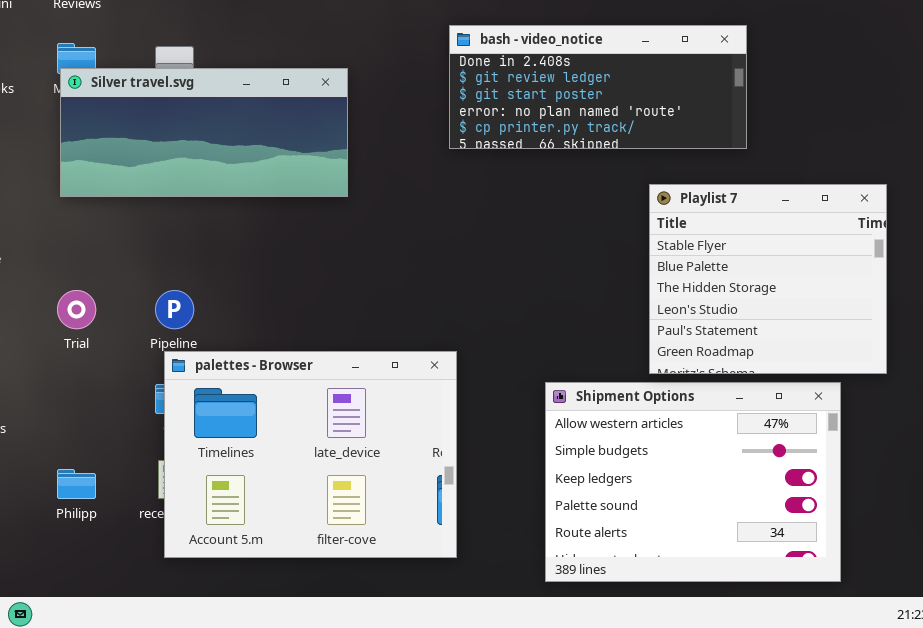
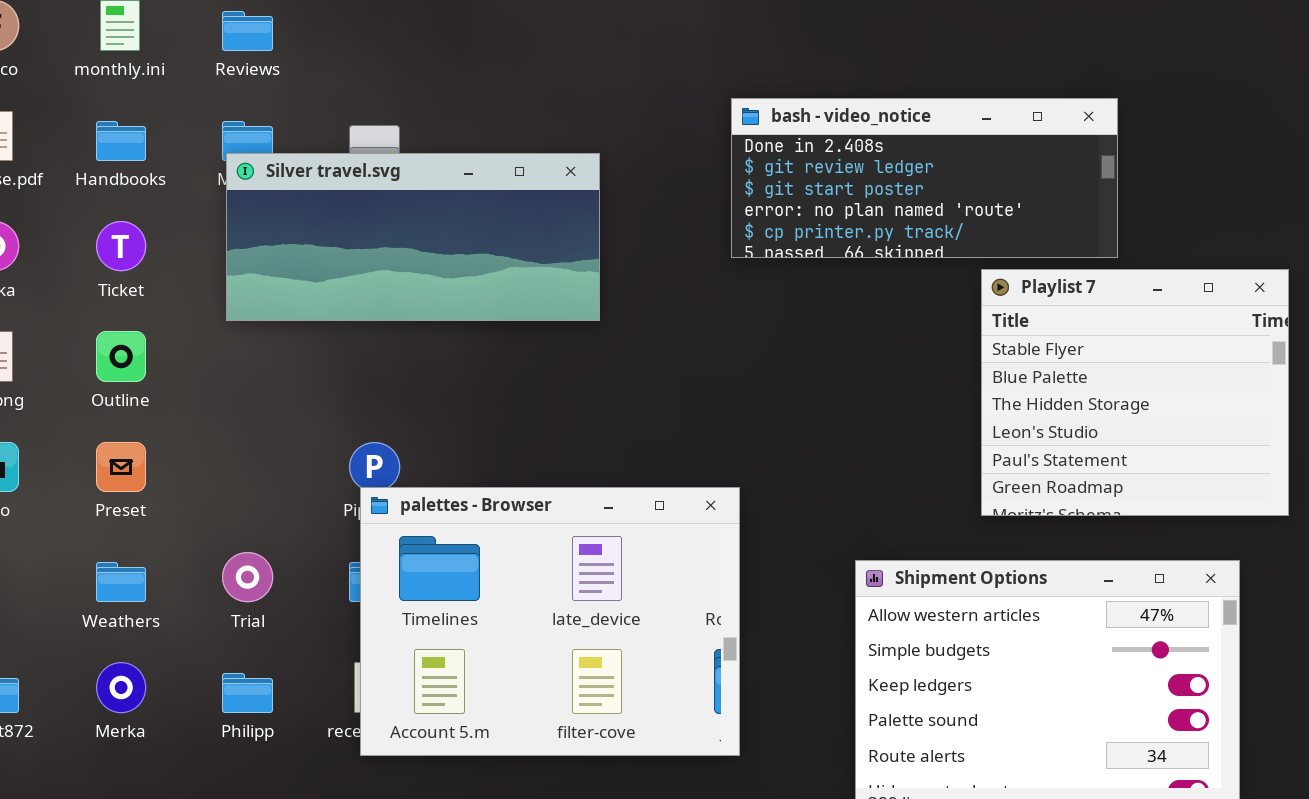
Playlist 7: [649,184,887,374] -> [981,269,1289,516], moved
Trial: [57,290,96,329] -> [222,552,273,602], moved
palettes - Browser: [164,351,457,558] -> [360,487,740,756], moved

